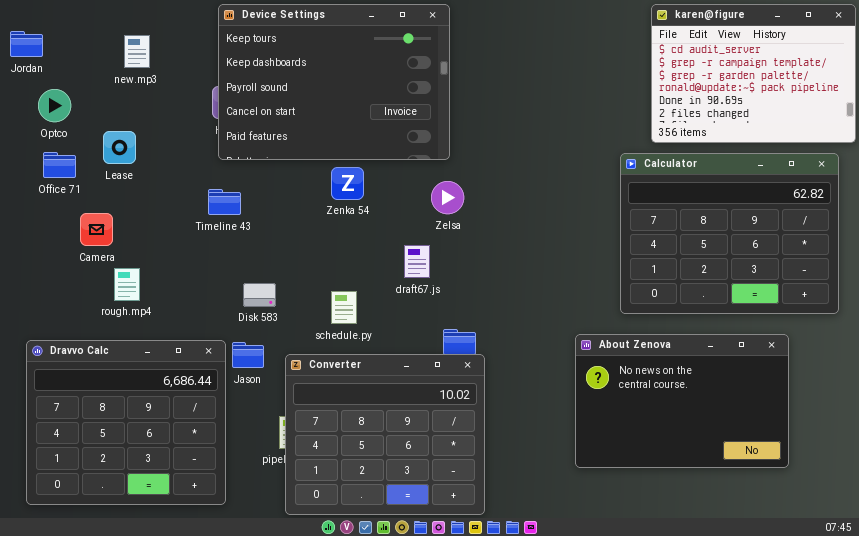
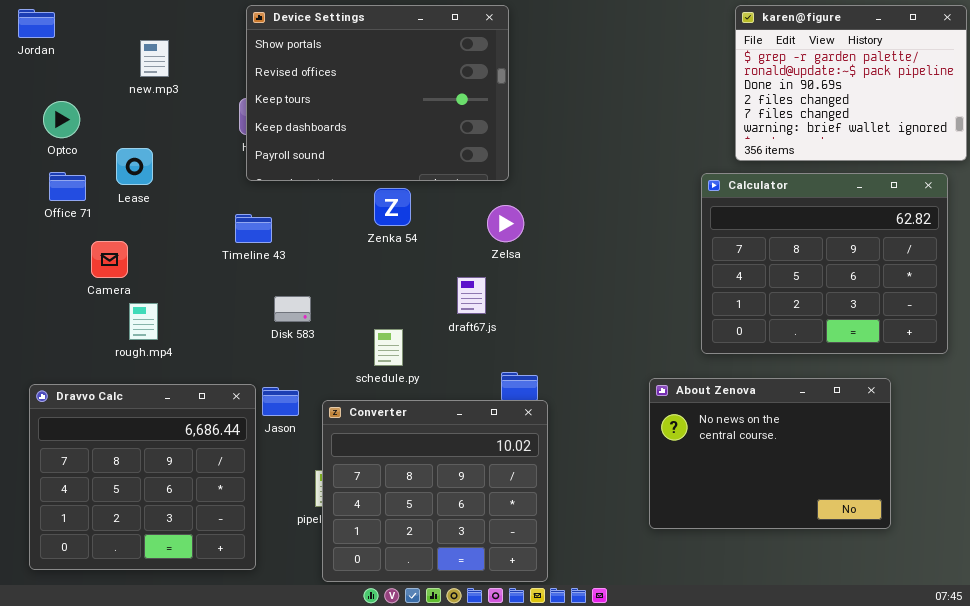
Device Settings: [218,4,450,160] -> [246,5,509,181], scrolled up 2 rows
karen@figure: [651,4,856,143] -> [735,5,967,161], scrolled down 2 rows
Jordan: [10,31,43,57] -> [18,9,55,38], moved
Disk 583: [243,283,276,307] -> [274,296,311,322], moved

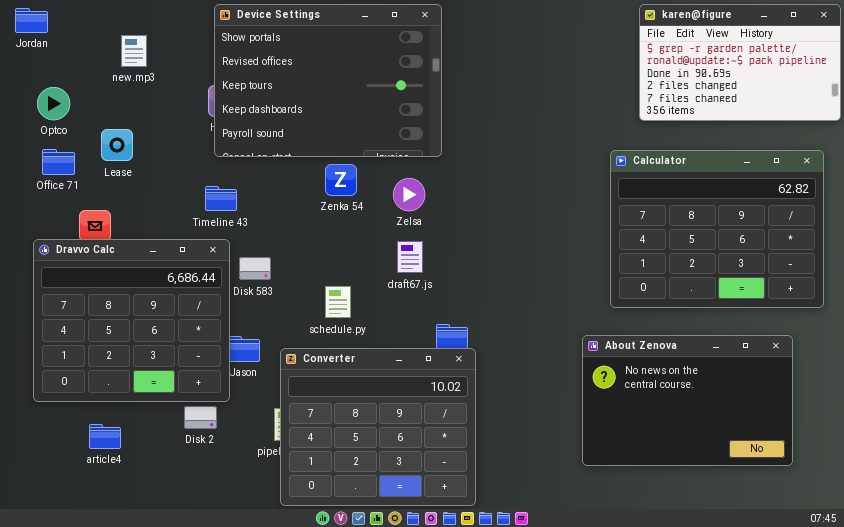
karen@figure: [735,5,967,161] -> [639,4,841,121], resized
Zelsa: [487,205,524,242] -> [393,178,425,211], moved
About Zenova: [649,378,891,529] -> [582,335,793,466], moved
Dravvo Calc: [29,384,256,570] -> [33,239,230,402], moved

